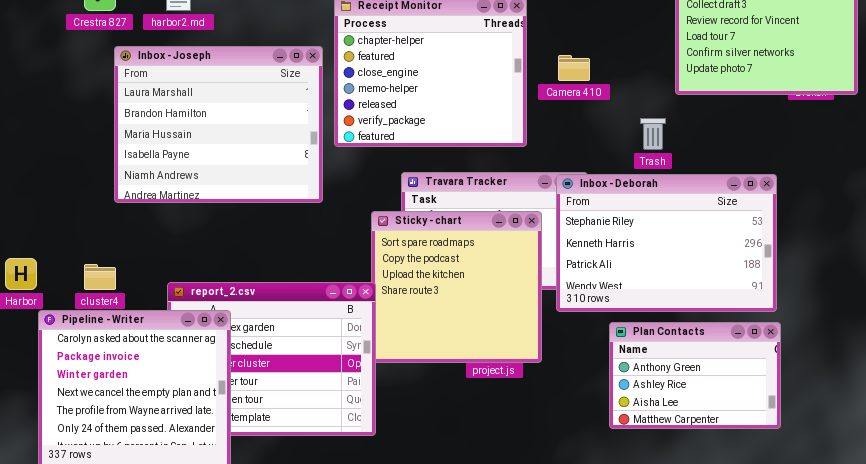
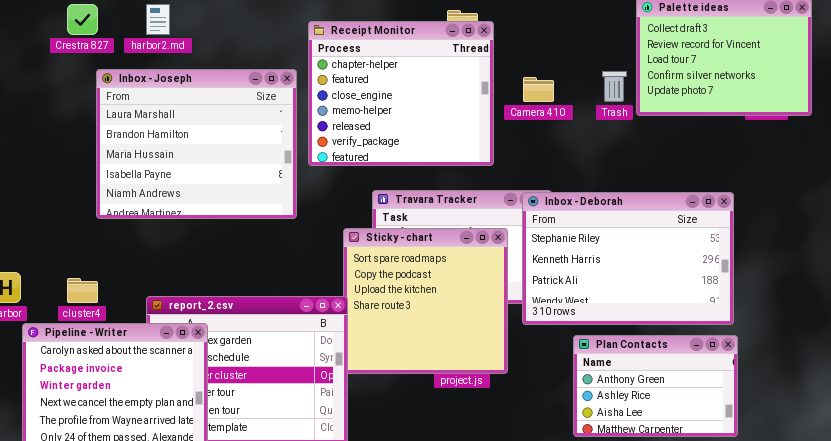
Trash: [640,118,666,150] -> [602,71,627,102], moved

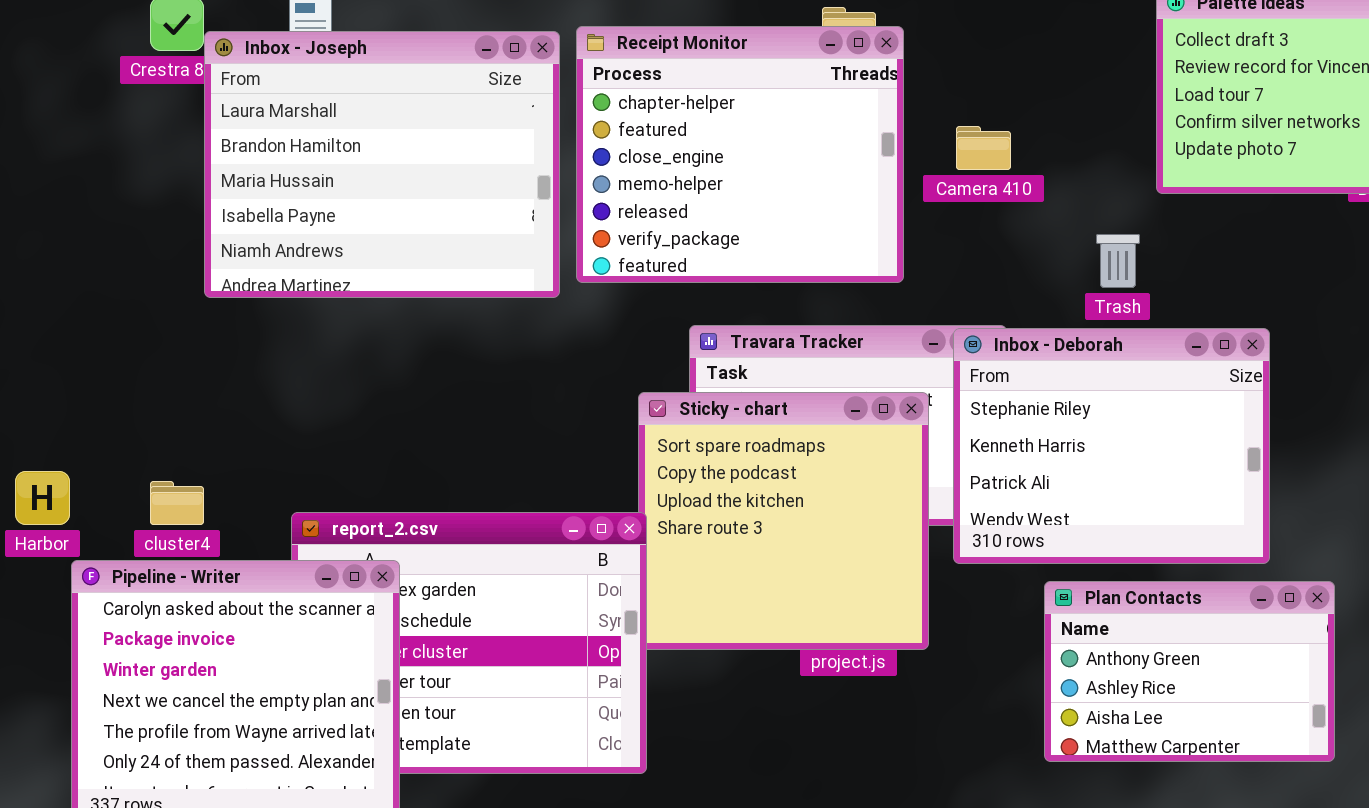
Inbox - Joseph: [96,69,297,219] -> [204,31,560,298], moved
Trash: [602,71,627,102] -> [1096,234,1140,288], moved
Inbox - Deborah: [522,192,734,325] -> [953,328,1270,564], resized

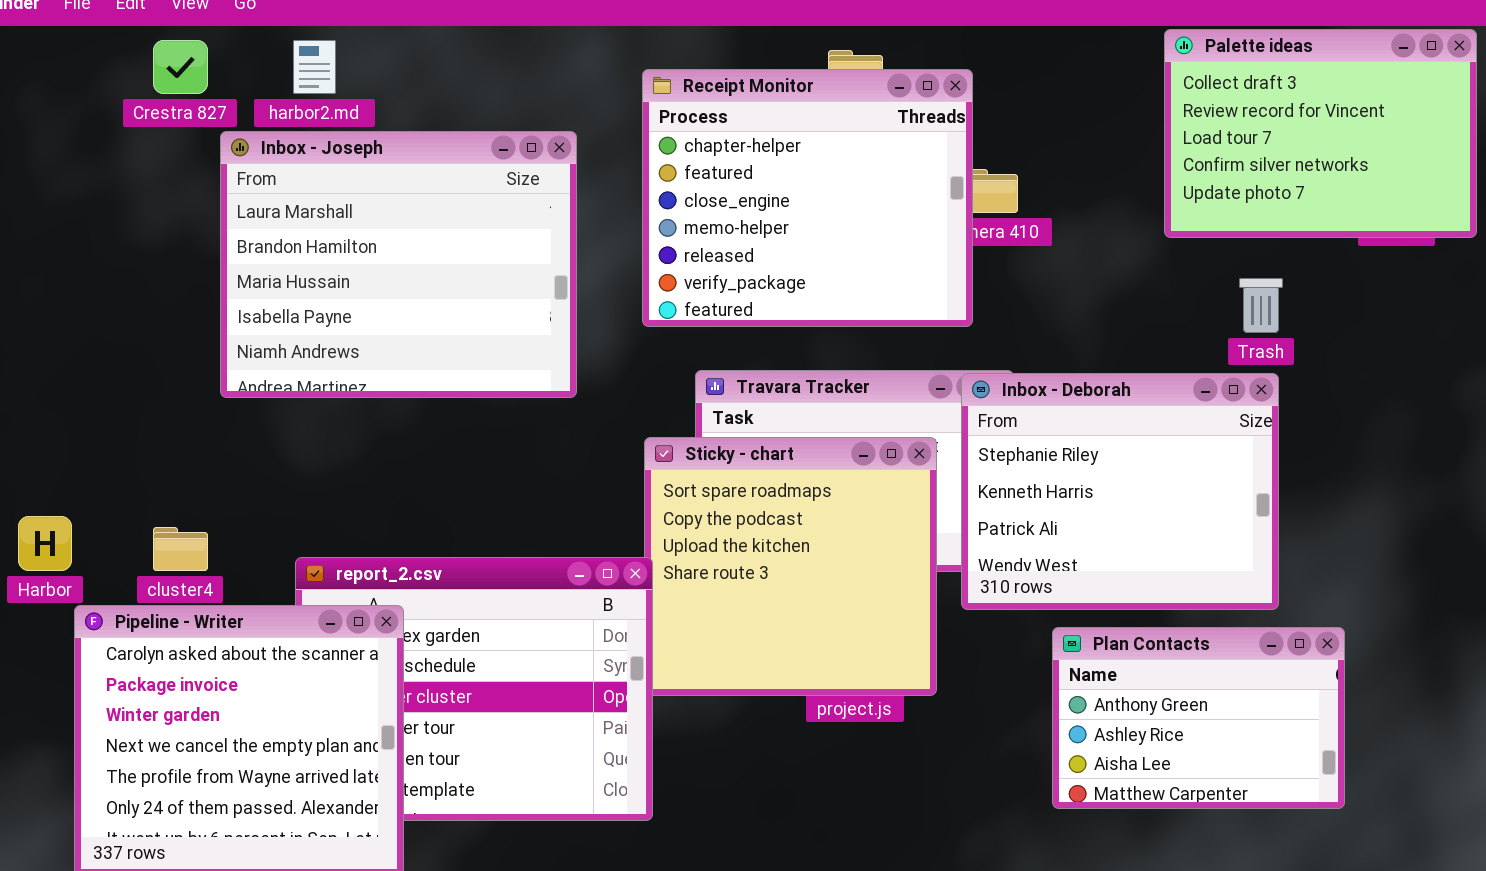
Receipt Monitor: [576,26,904,283] -> [642,69,973,327], moved
Inbox - Joseph: [204,31,560,298] -> [220,131,577,398], moved
Trash: [1096,234,1140,288] -> [1239,278,1283,333], moved

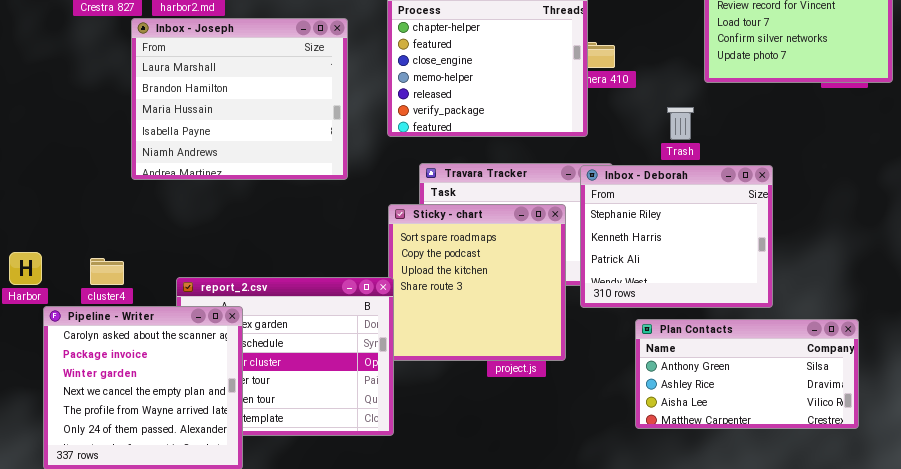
Trash: [1239,278,1283,333] -> [667,107,694,140], moved
Plan Contacts: [1052,627,1345,809] -> [635,319,859,429], resized

